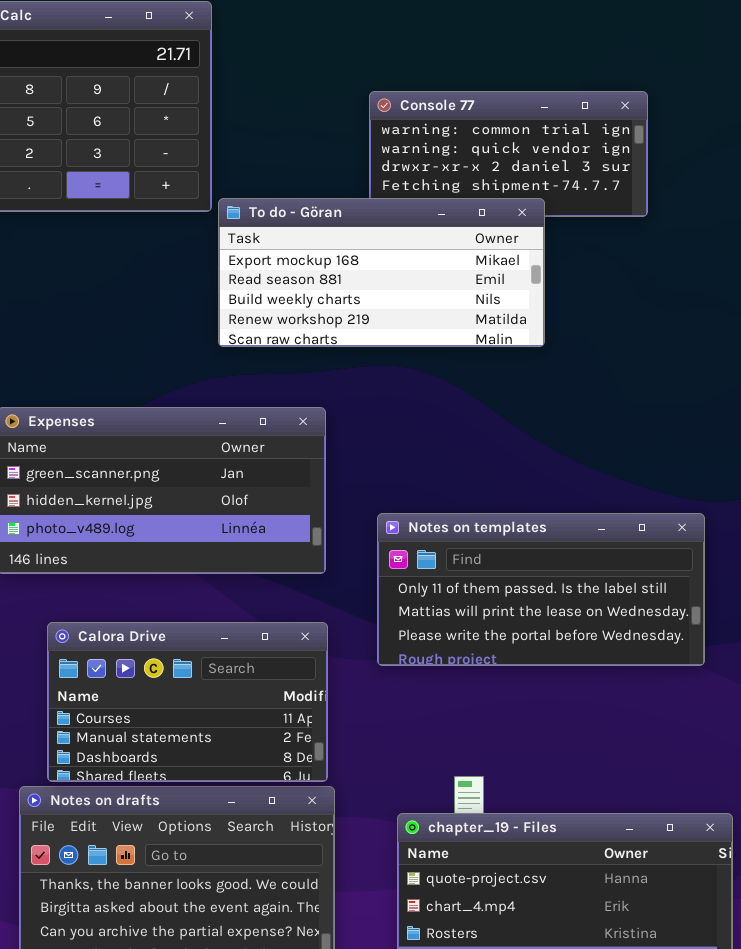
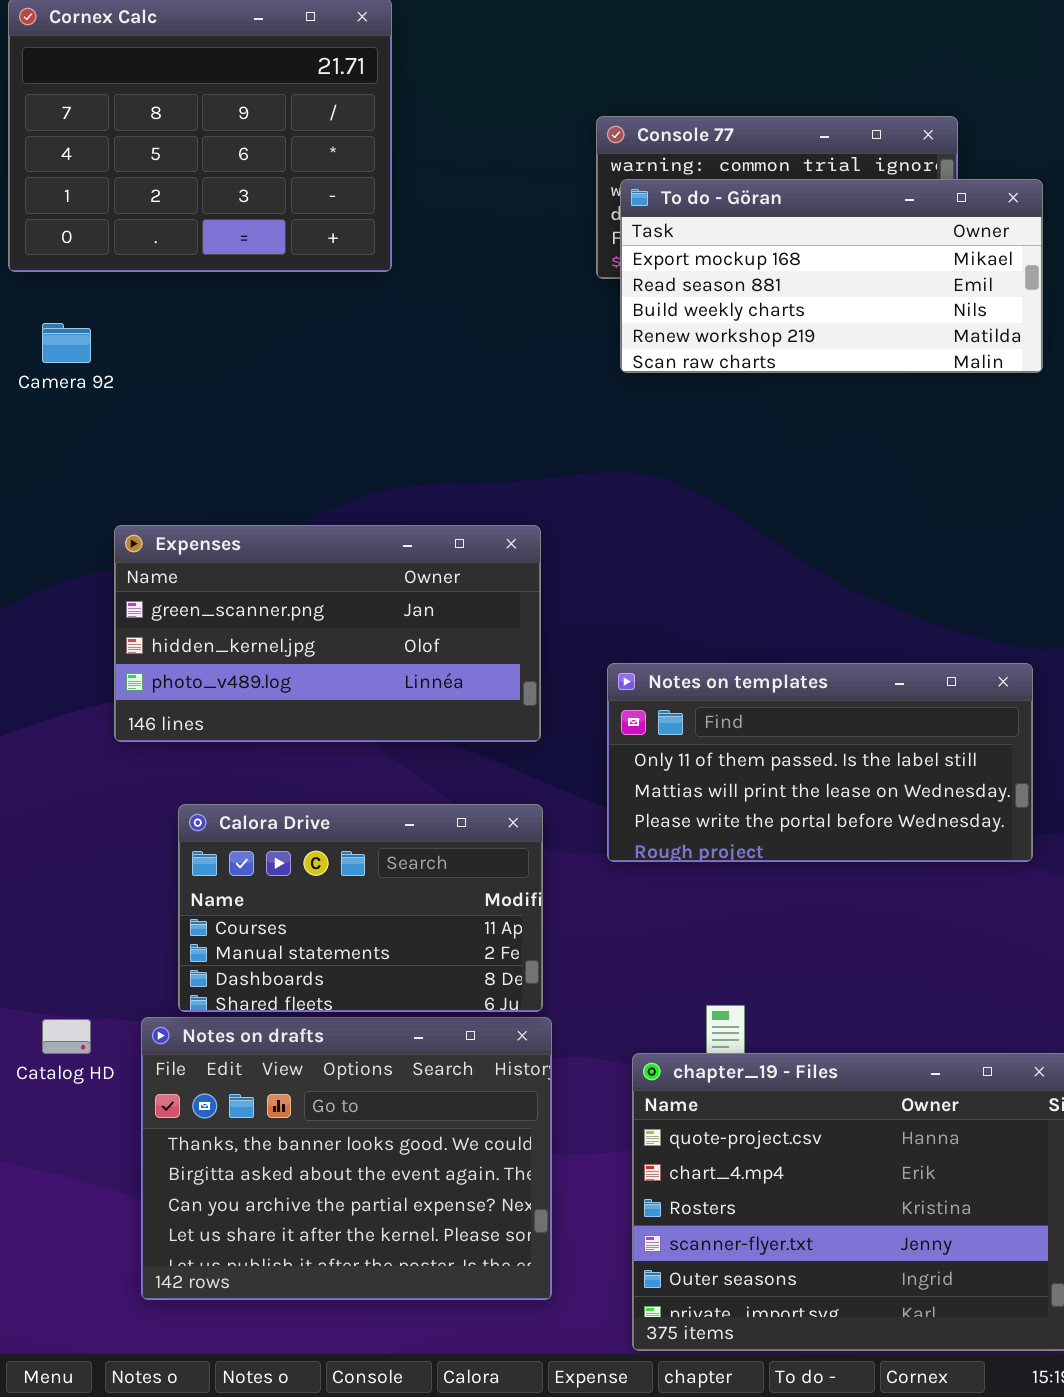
To do - Göran: [218,198,545,347] -> [620,179,1043,373], moved

